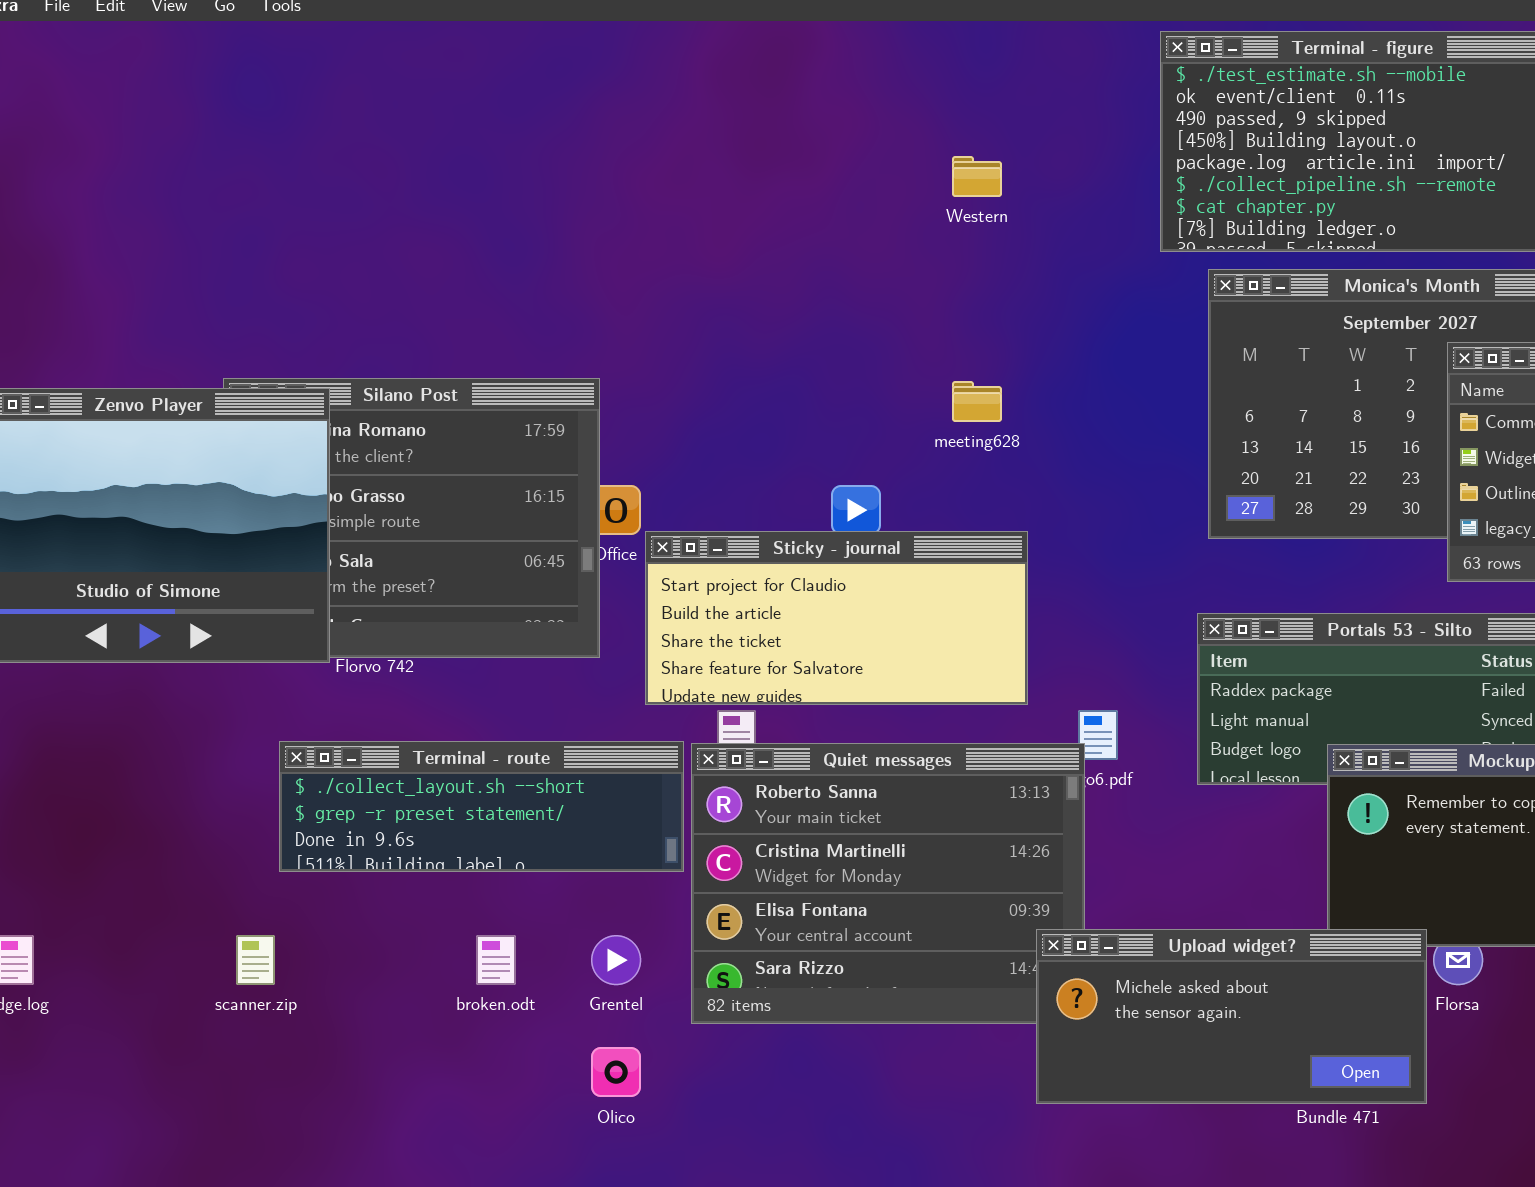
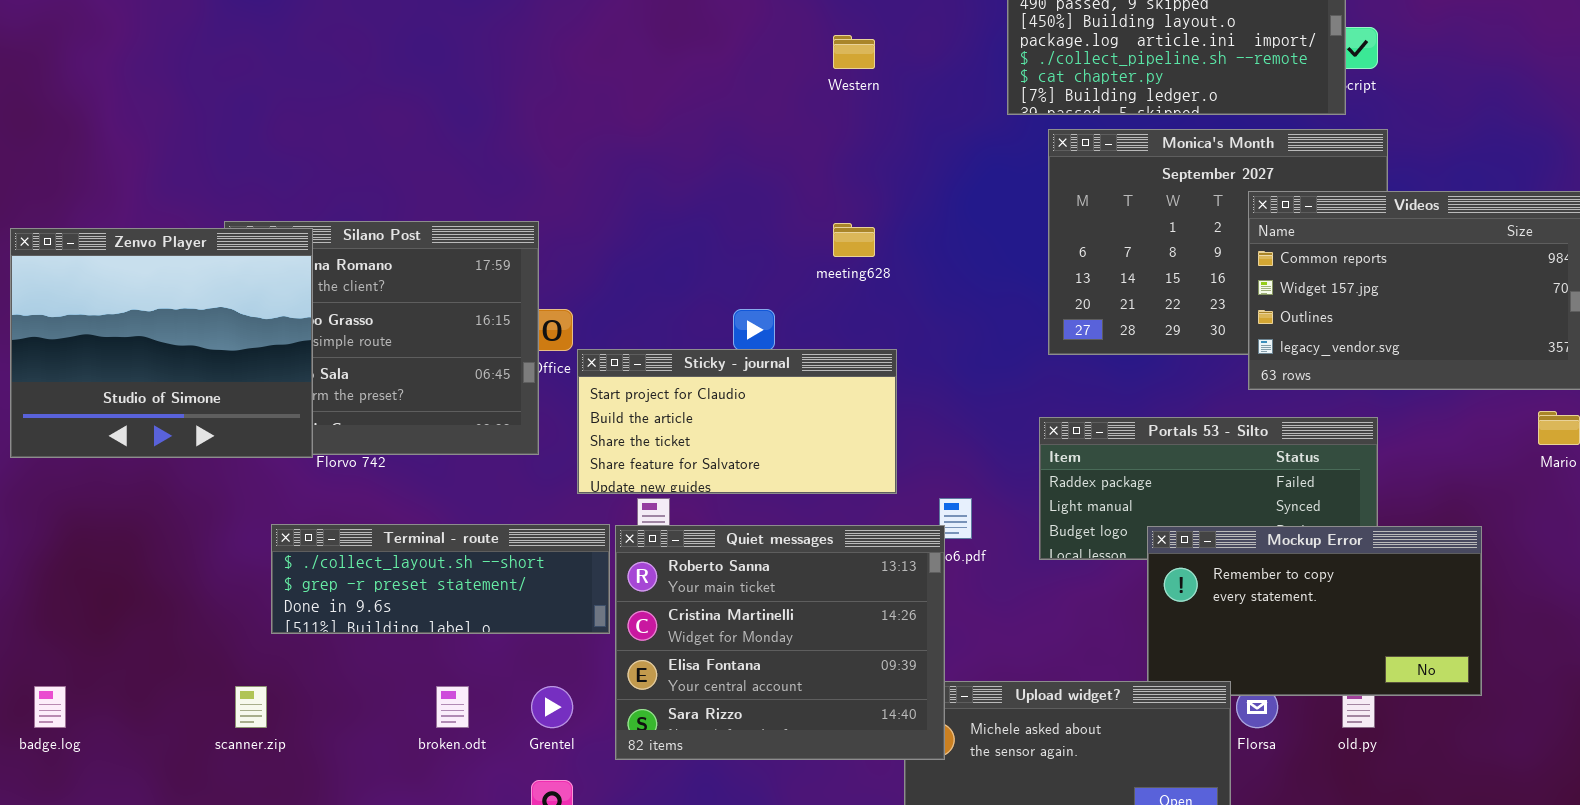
Quiet messages: [691,743,1085,1024] -> [615,525,945,760], raised

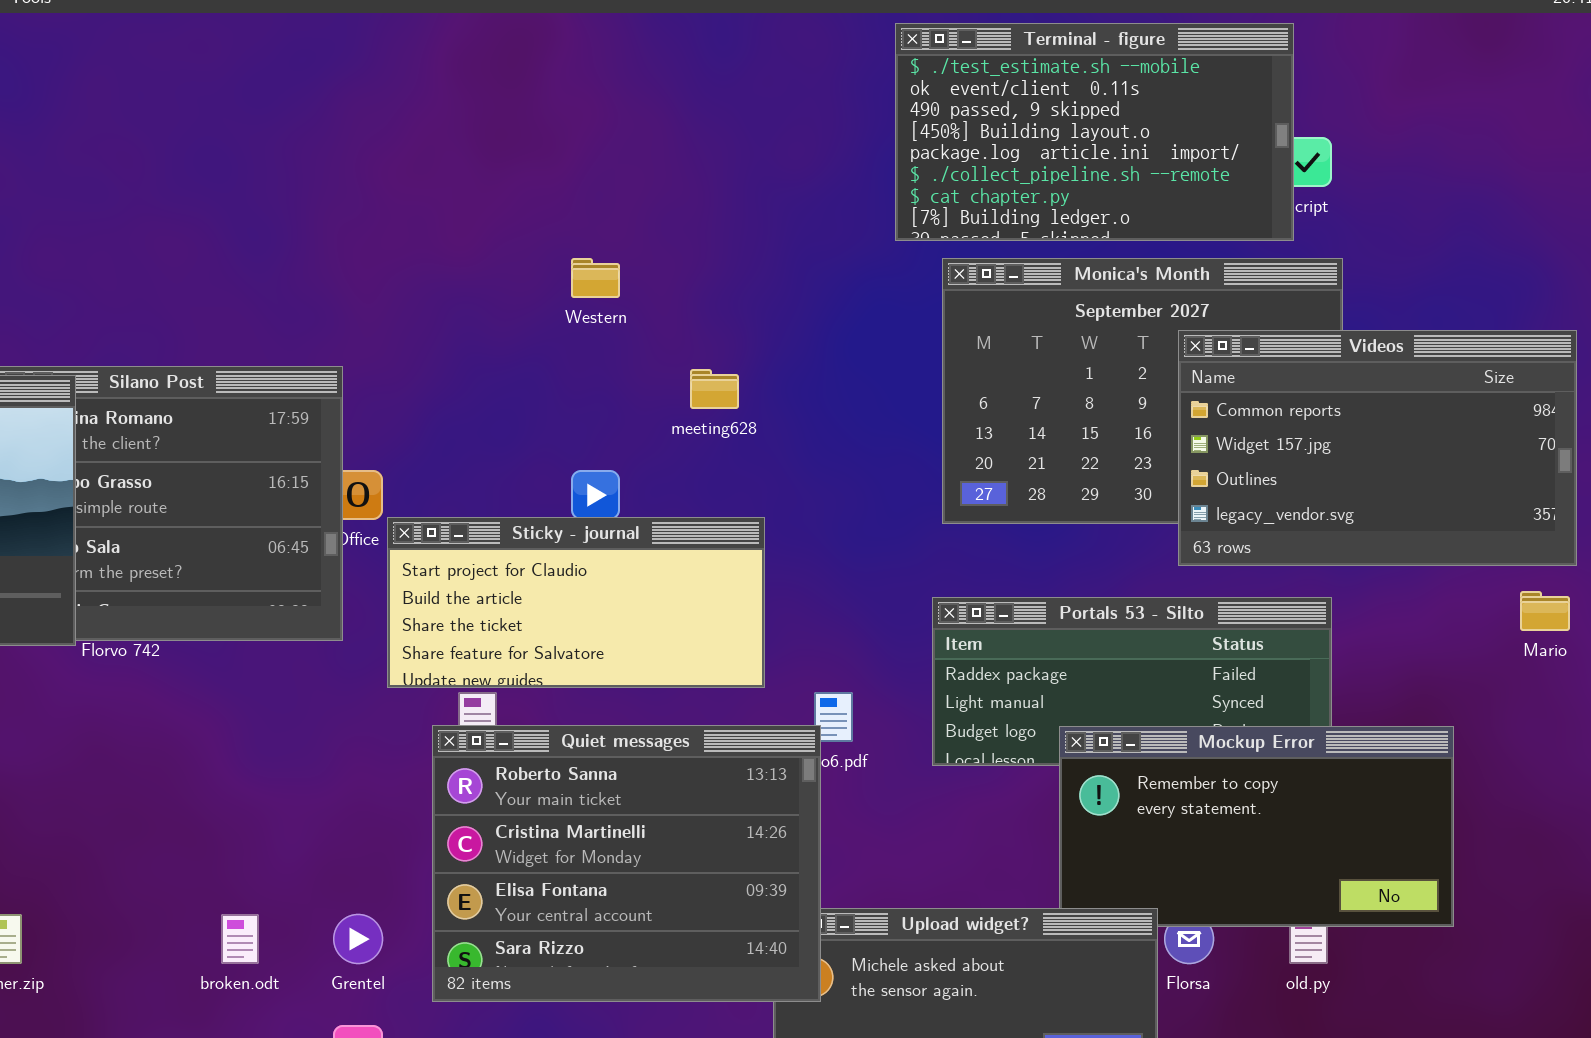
Western: [833,35,875,69] -> [571,258,620,298], moved
Terminal - route: [271,524,610,634] -> none, closed

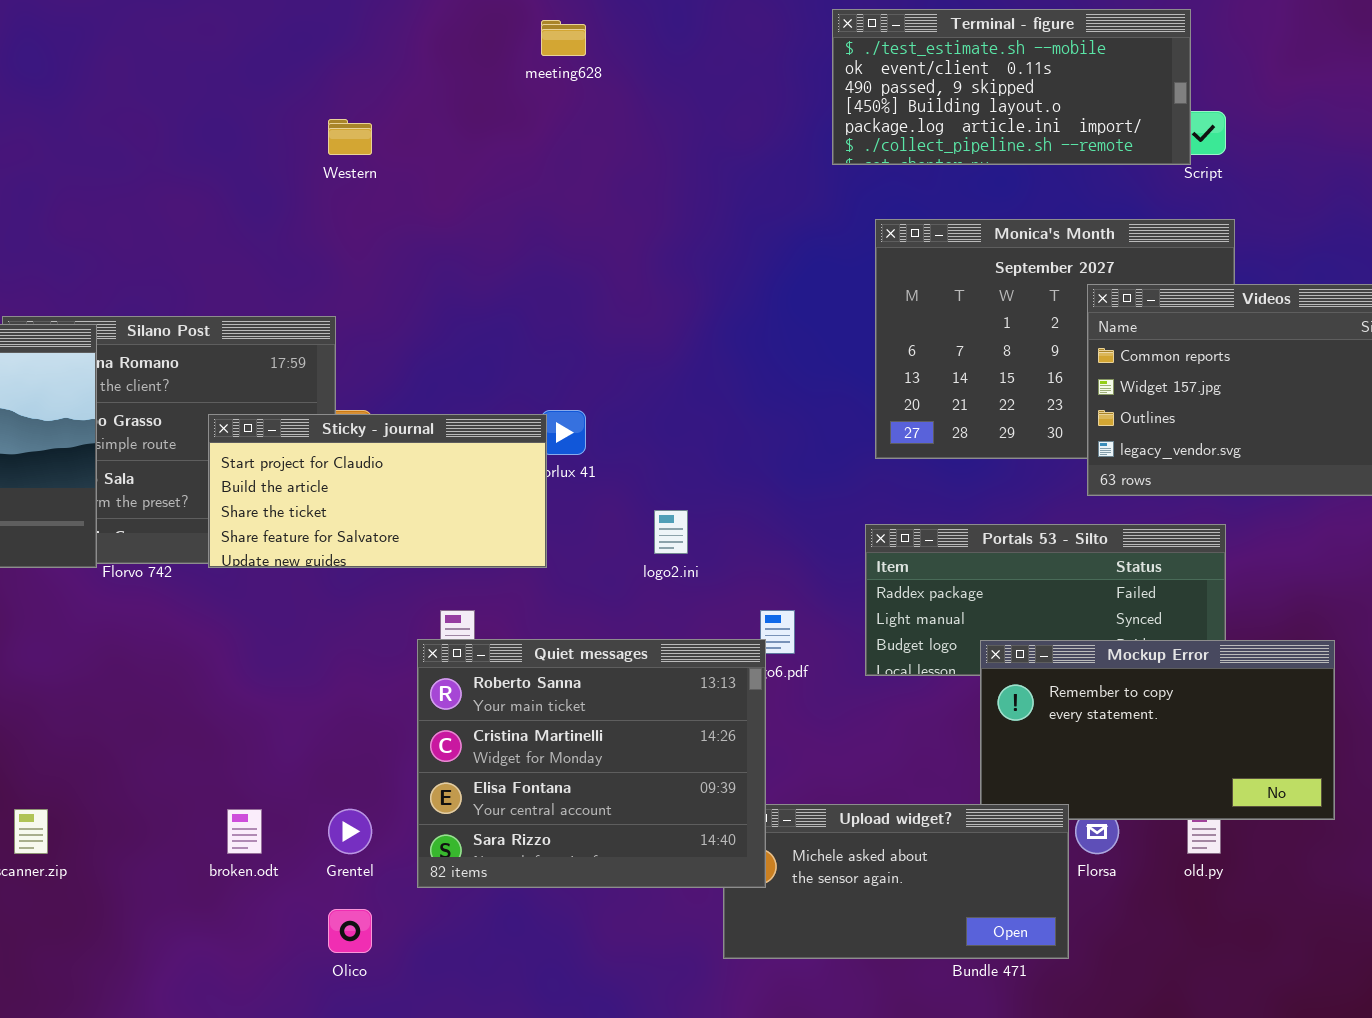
Terminal - figure: [895,23,1294,241] -> [832,9,1191,165], resized
Western: [571,258,620,298] -> [328,119,372,155], moved
meeting628: [690,369,739,409] -> [541,20,586,56], moved
Sticky - journal: [387,517,765,688] -> [208,414,547,568], moved

